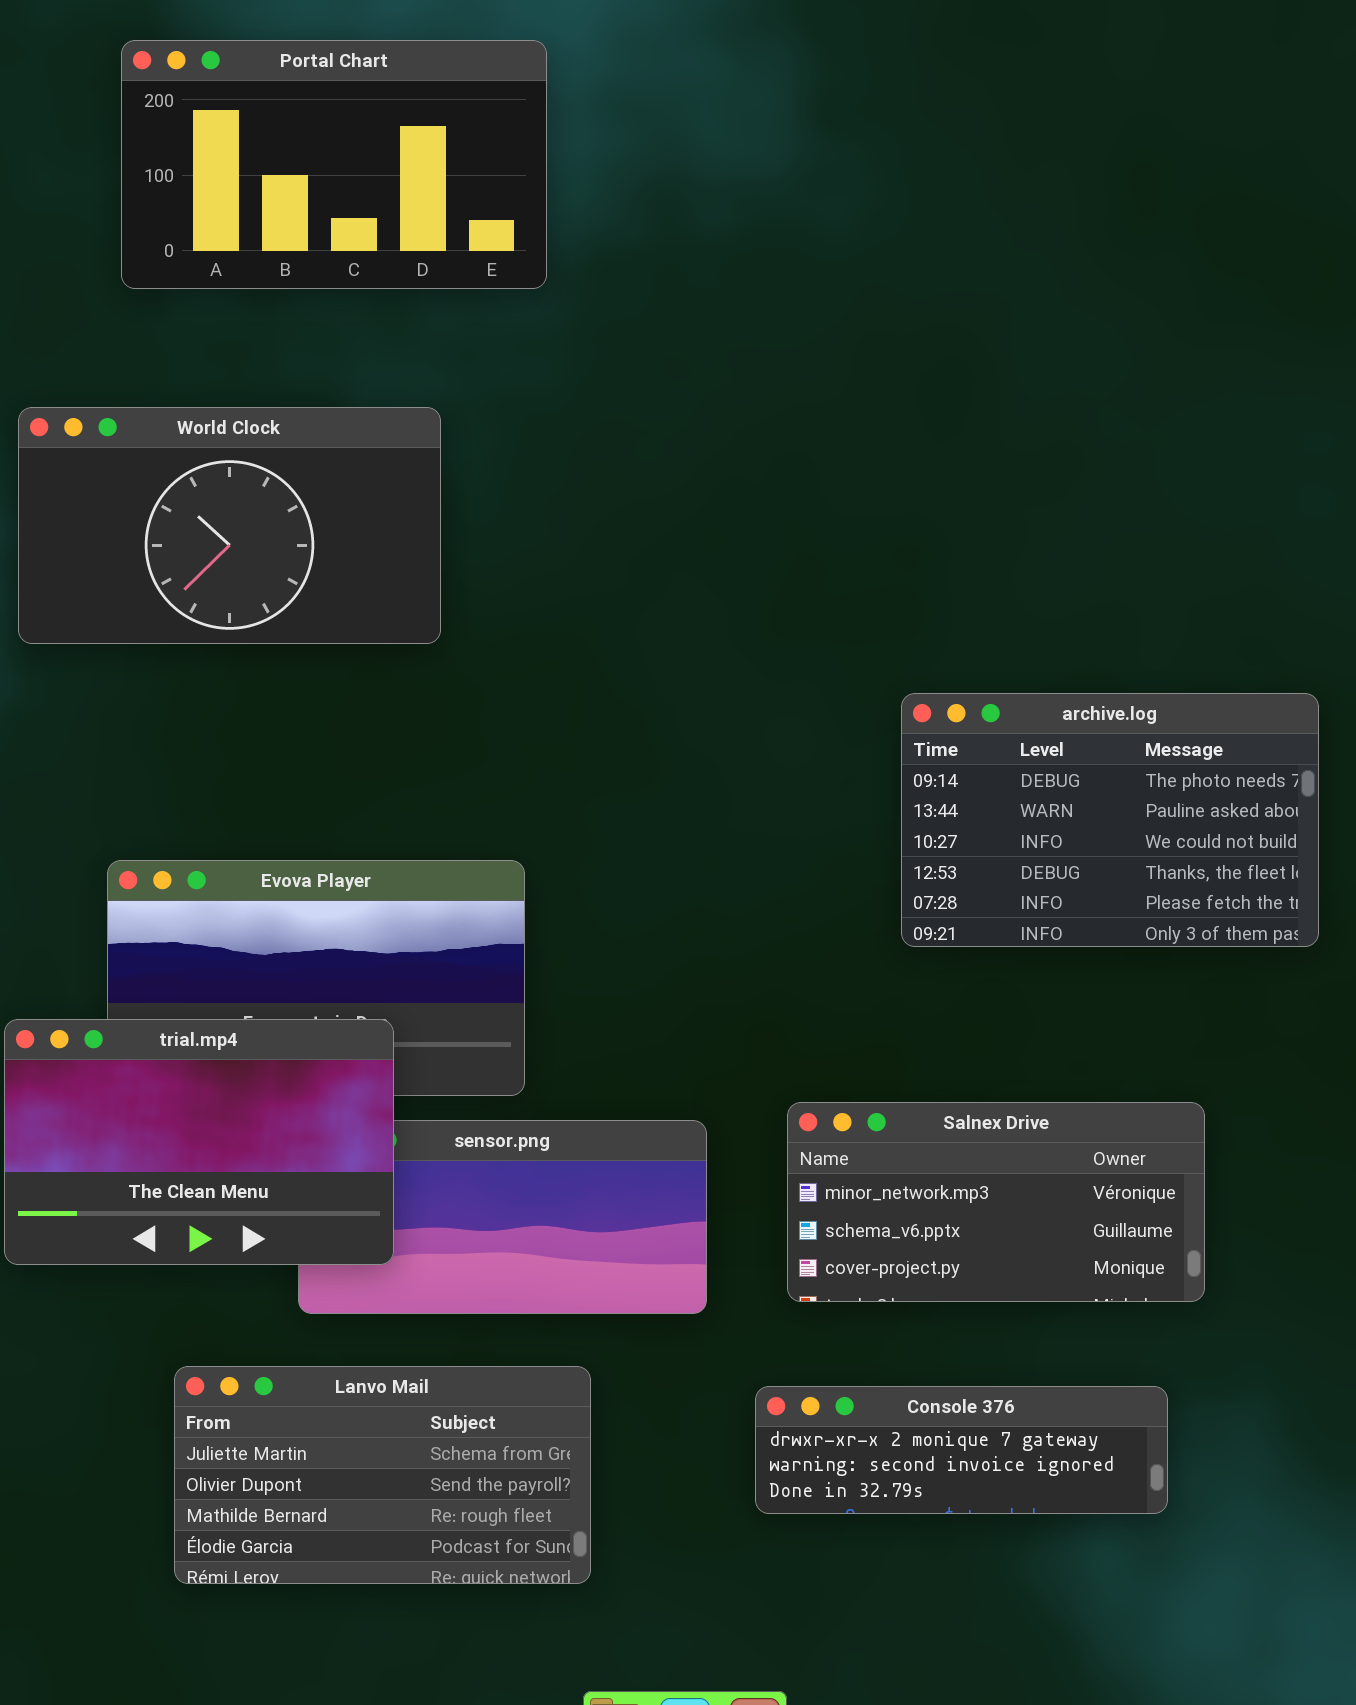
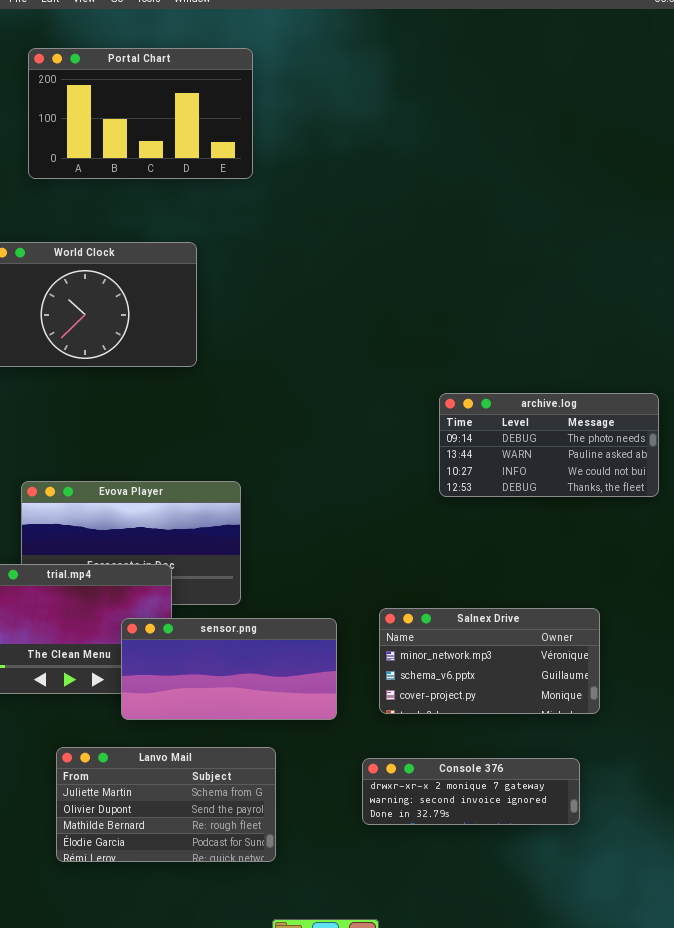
archive.log: [901,693,1319,947] -> [439,393,659,497], resized
sensor.png: [298,1120,707,1314] -> [121,618,337,720], raised

